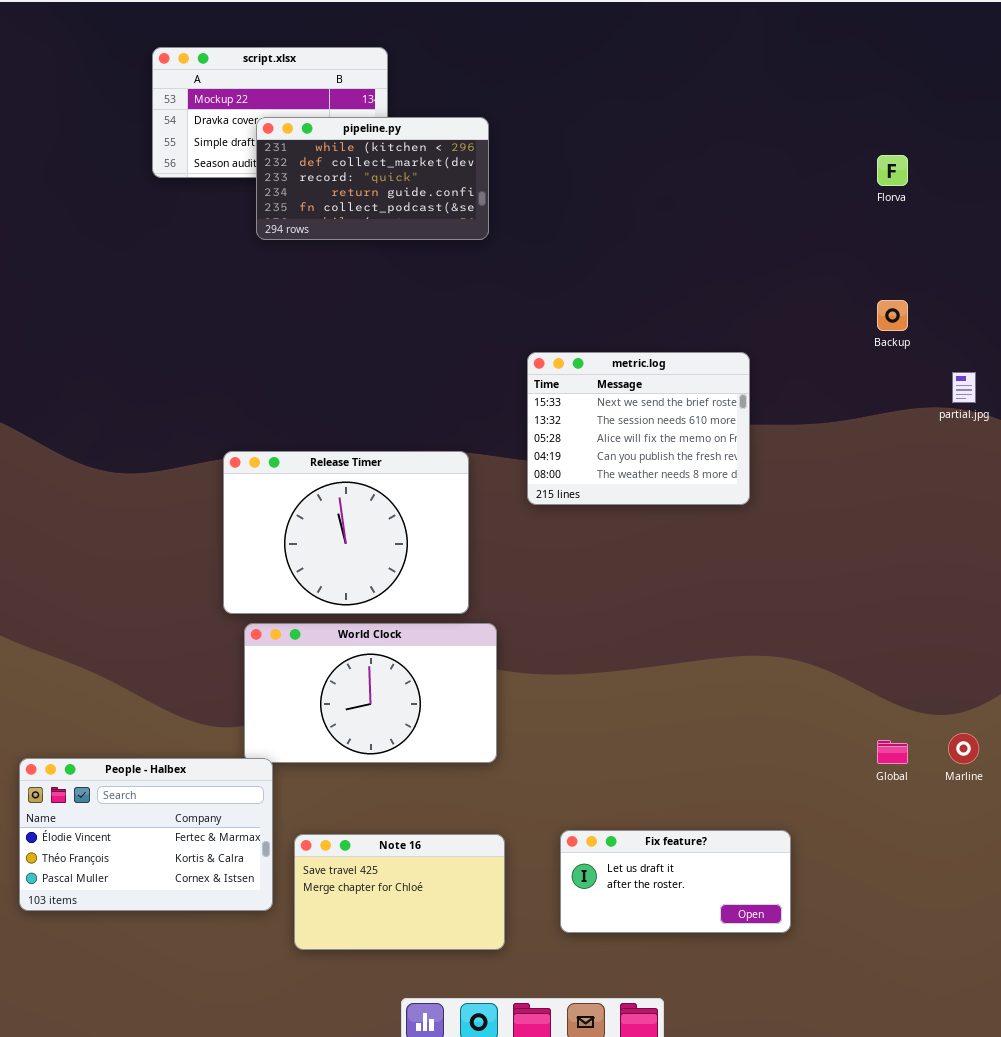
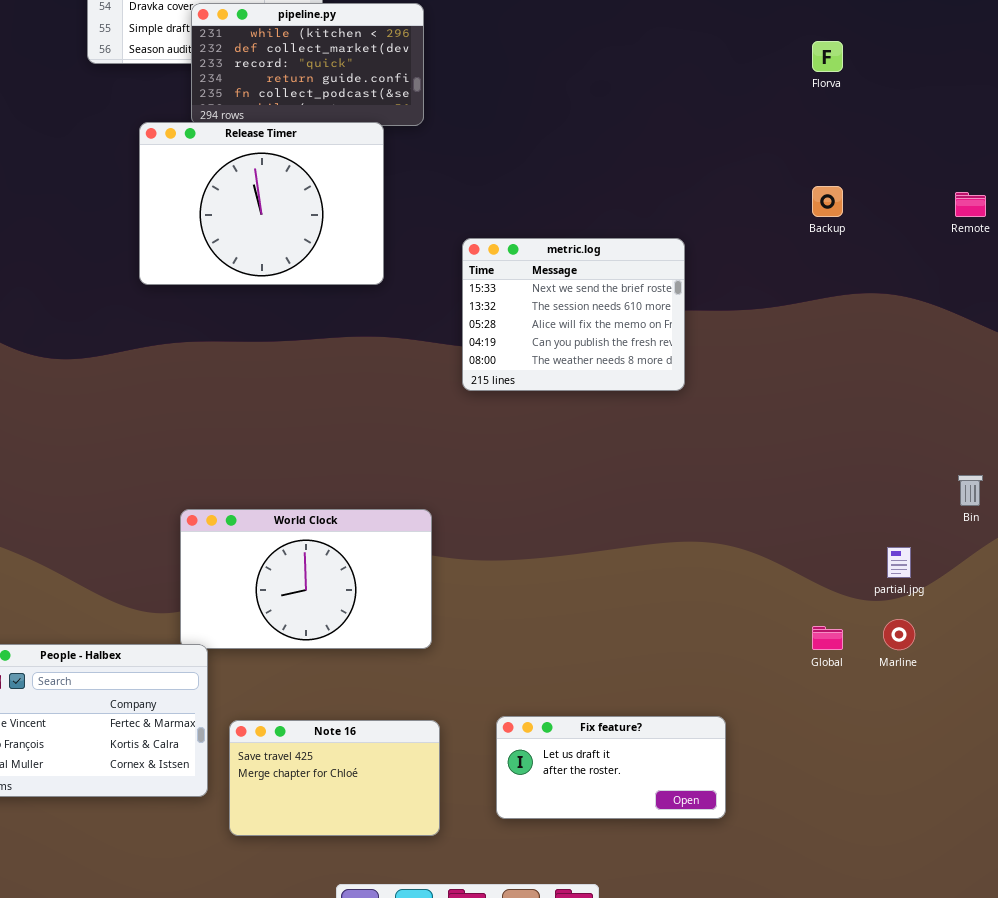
partial.jpg: [952,372,976,403] -> [887,547,911,578], moved
Release Timer: [223,451,469,614] -> [139,122,384,285], moved

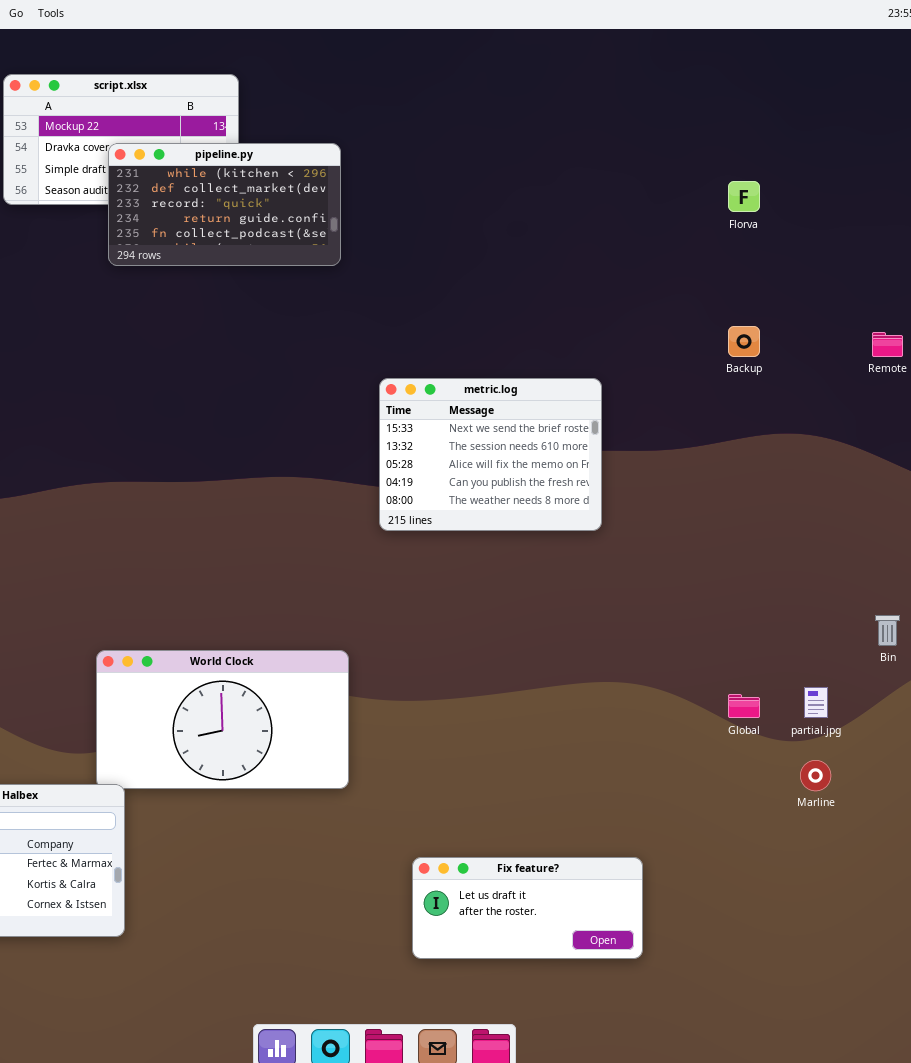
Release Timer: [139,122,384,285] -> none, closed
Global: [812,626,843,650] -> [728,694,760,718], moved
Note 16: [229,720,440,836] -> none, closed

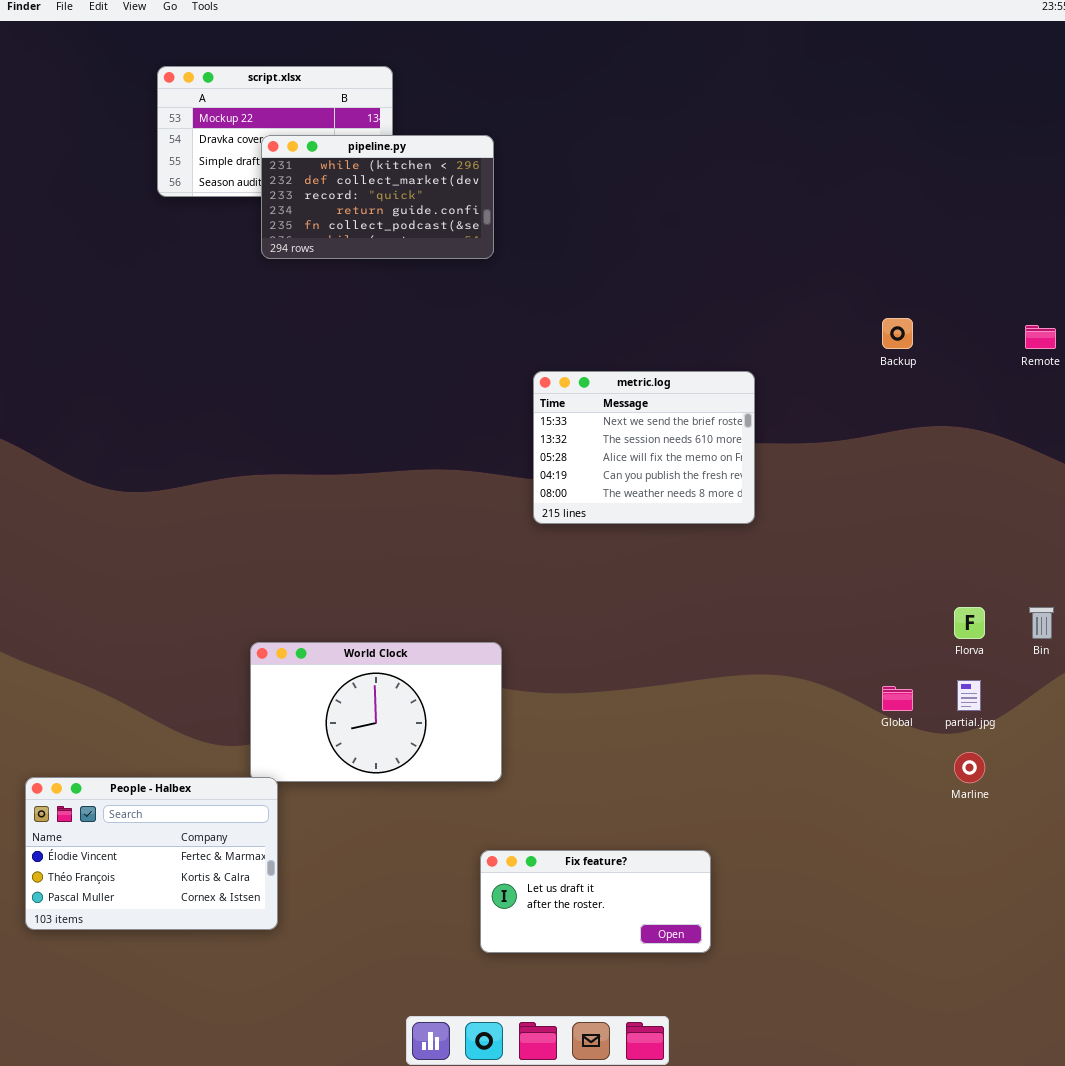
Florva: [728,181,760,212] -> [954,607,985,639], moved
Fix feature?: [412,857,643,959] -> [480,850,711,953], moved

